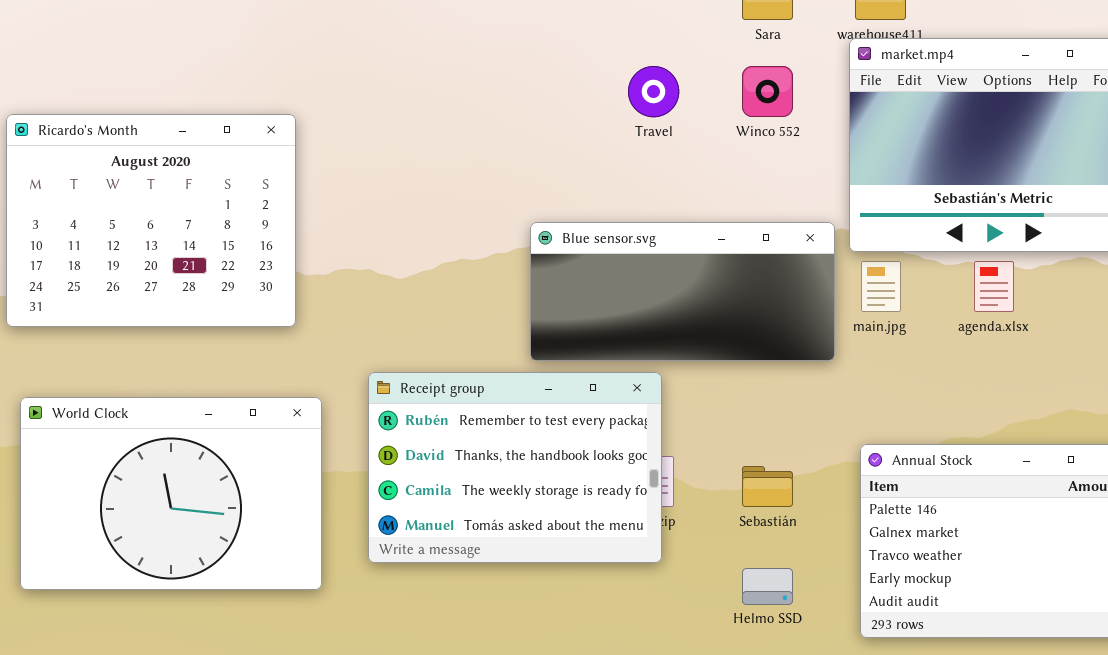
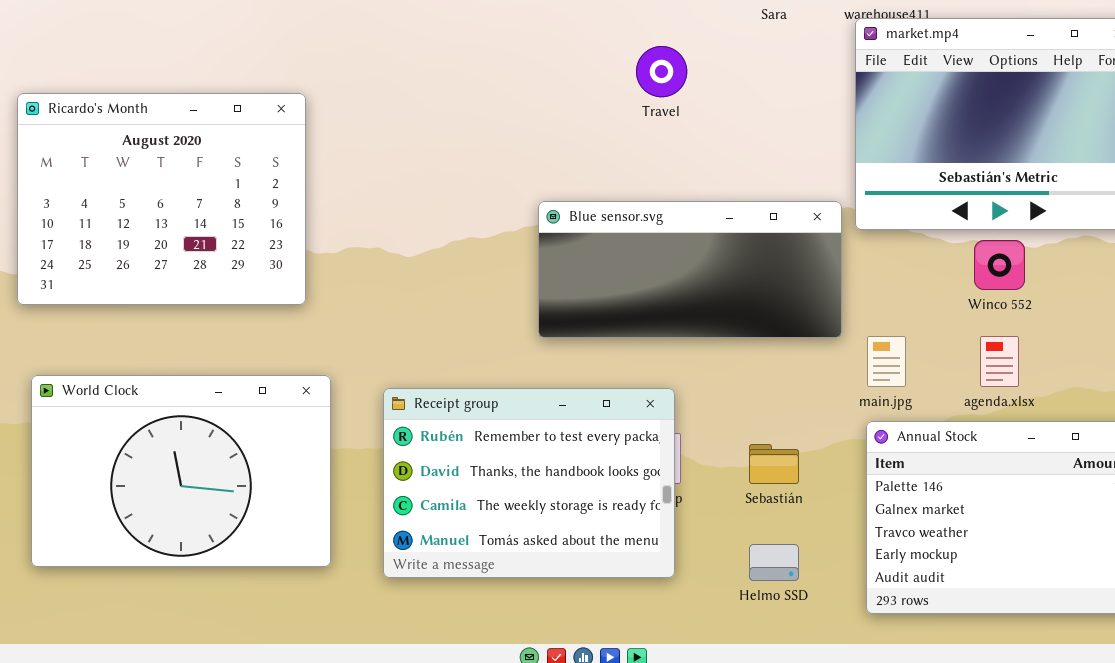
Winco 552: [742,66,793,117] -> [974,240,1025,290], moved
main.jpg: [861,261,901,312] -> [867,336,906,387], moved
agenda.xlsx: [974,261,1014,312] -> [980,336,1019,387], moved
Receipt group: [368,372,662,563] -> [383,388,675,578], moved

